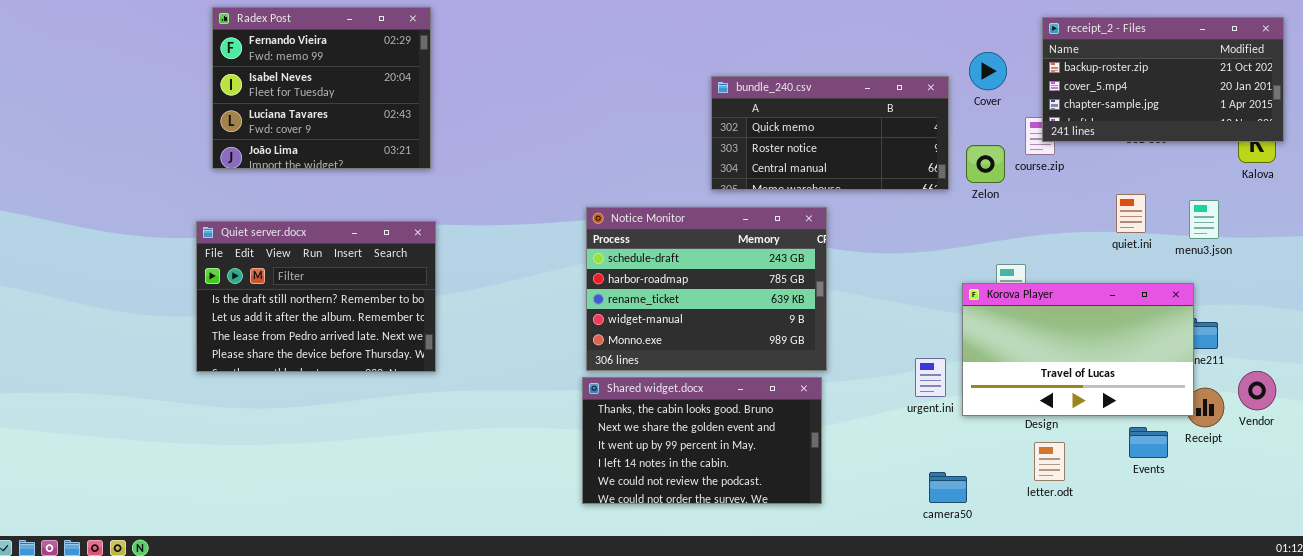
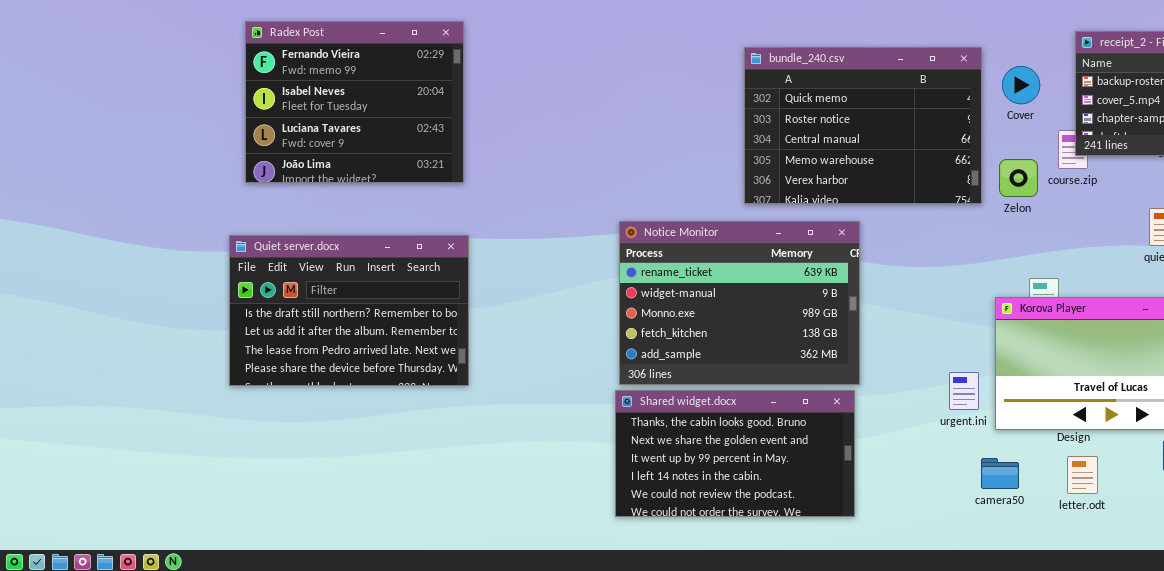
bundle_240.csv: [711,76,949,190] -> [744,47,982,204], resized
Notice Monitor: [586,207,827,371] -> [619,221,860,385], scrolled down 2 rows
camera50: [929,472,967,503] -> [981,458,1019,489], moved

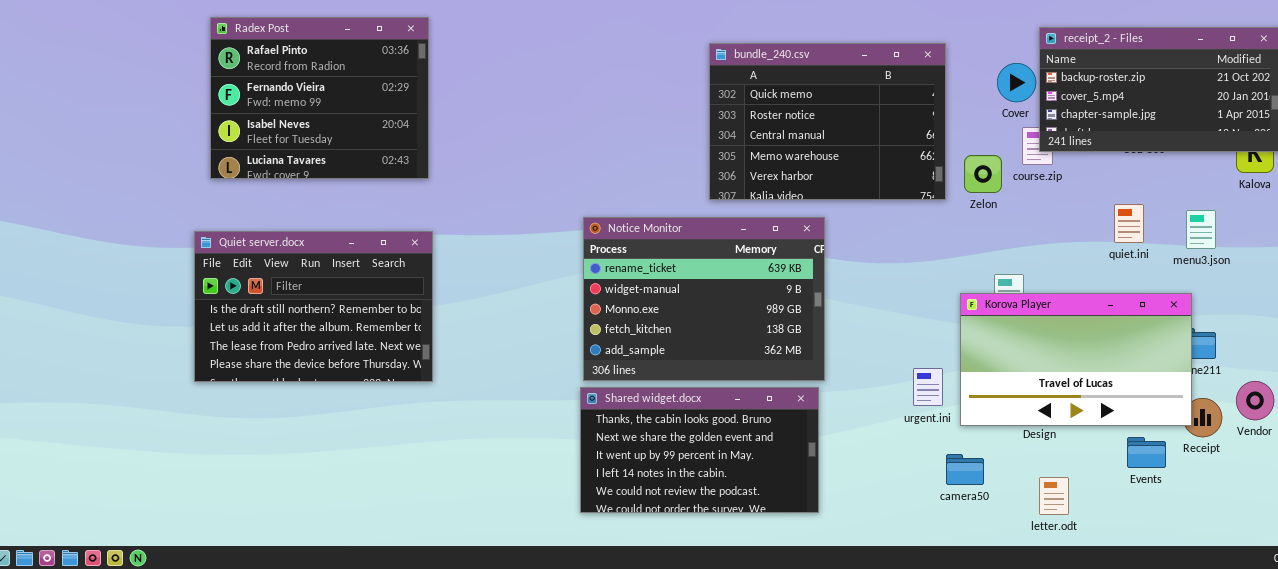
Radex Post: [245,21,464,183] -> [210,17,429,179], scrolled up 1 row
Cover: [1002,66,1040,104] -> [997,63,1036,102], moved
letter.odt: [1067,456,1098,494] -> [1039,477,1069,515], moved

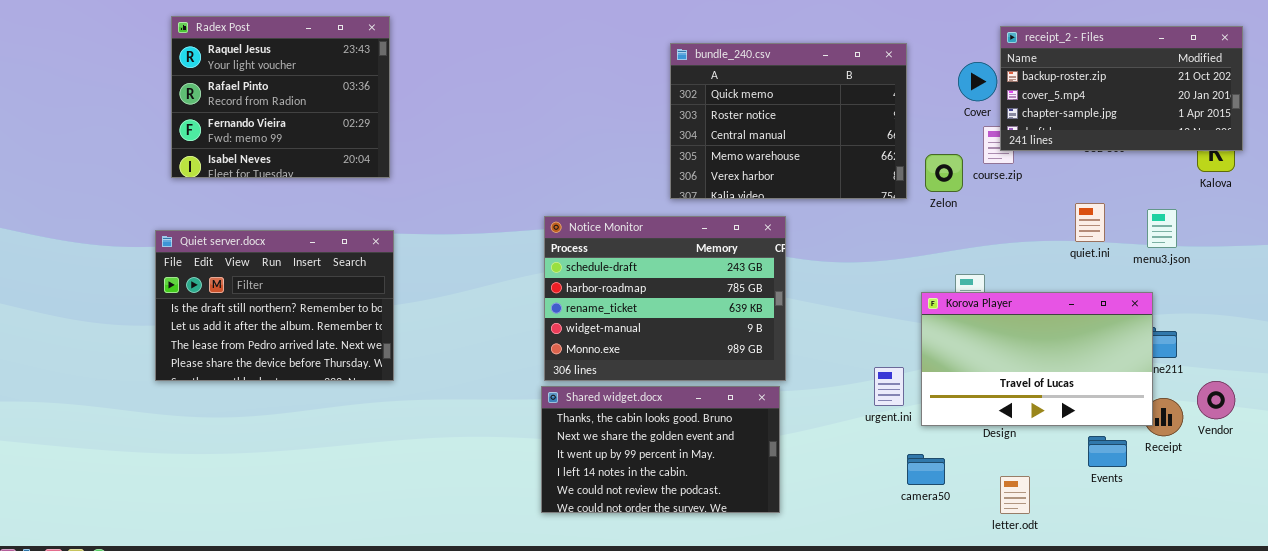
Radex Post: [210,17,429,179] -> [171,16,390,178], scrolled up 1 row
Notice Monitor: [583,217,825,381] -> [544,216,786,381], scrolled up 2 rows

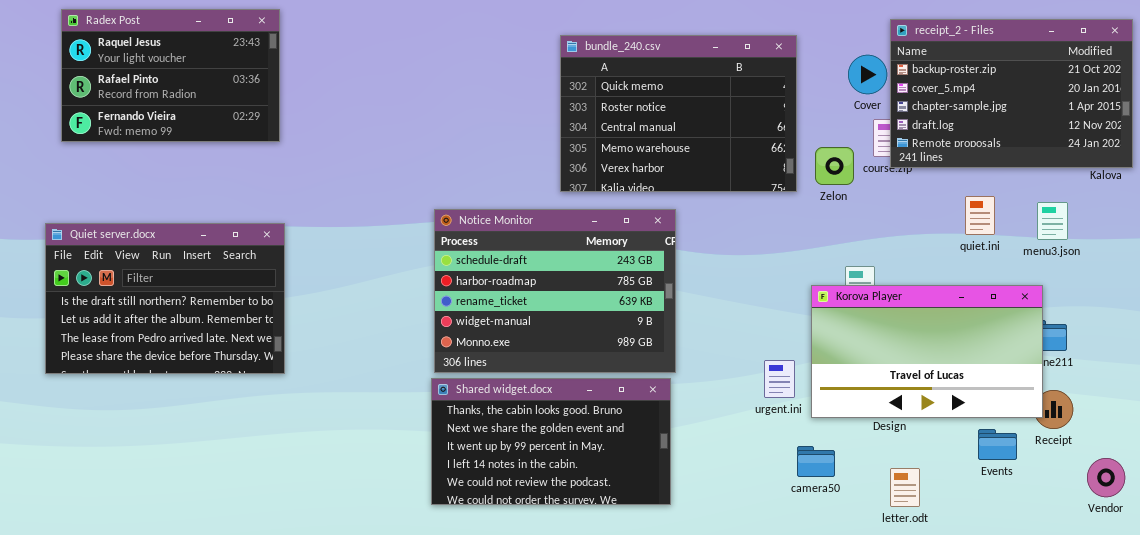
Radex Post: [171,16,390,178] -> [61,9,280,142], resized
receipt_2 - Files: [1000,26,1243,151] -> [890,19,1133,168], resized
Vendor: [1197,381,1235,419] -> [1087,458,1125,497], moved

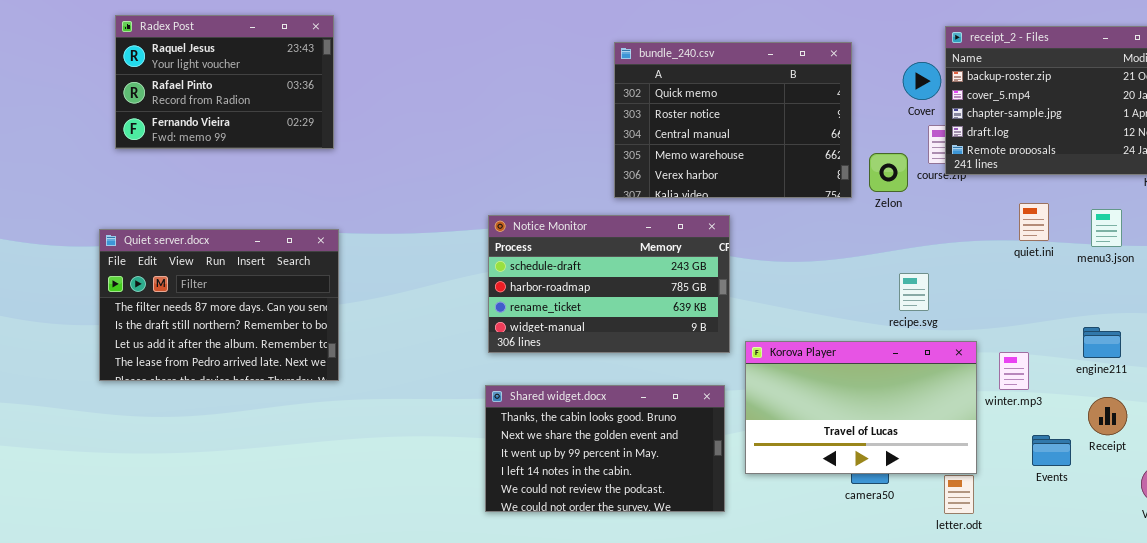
Notice Monitor: [434,209,676,373] -> [488,215,730,353], resized
Quiet server.docx: [45,223,285,374] -> [99,229,339,381], scrolled up 1 row
Korova Player: [811,285,1043,418] -> [745,341,977,474], moved

